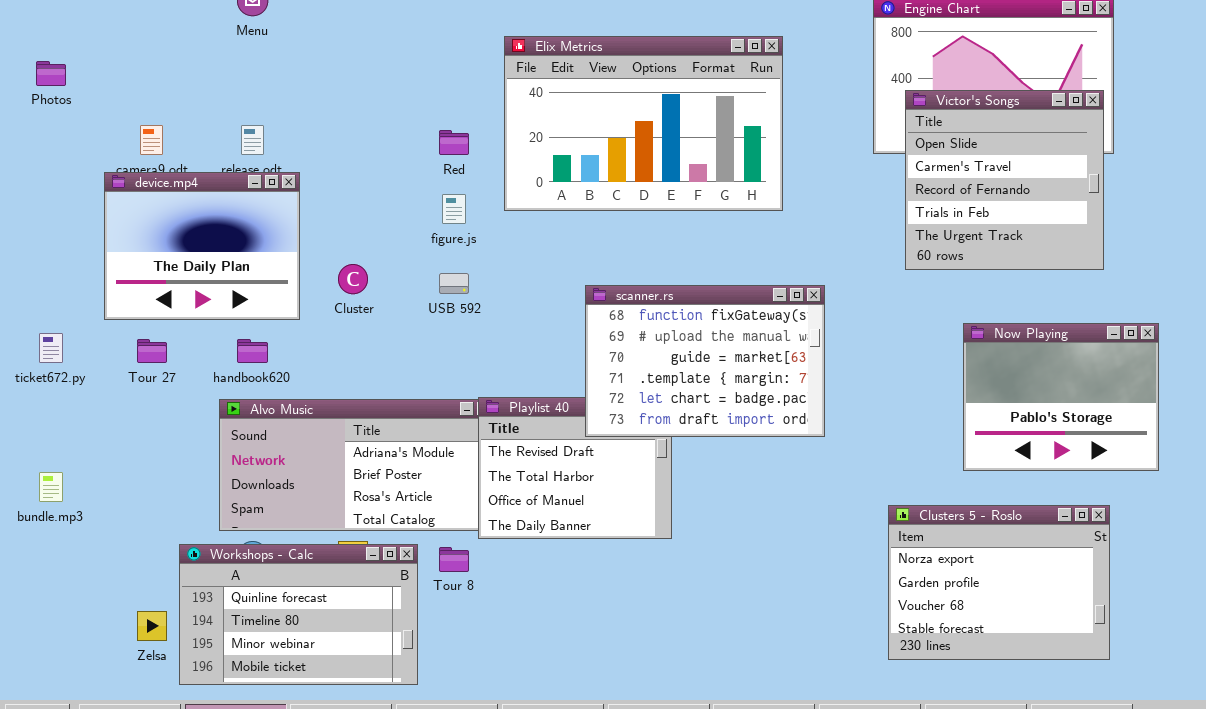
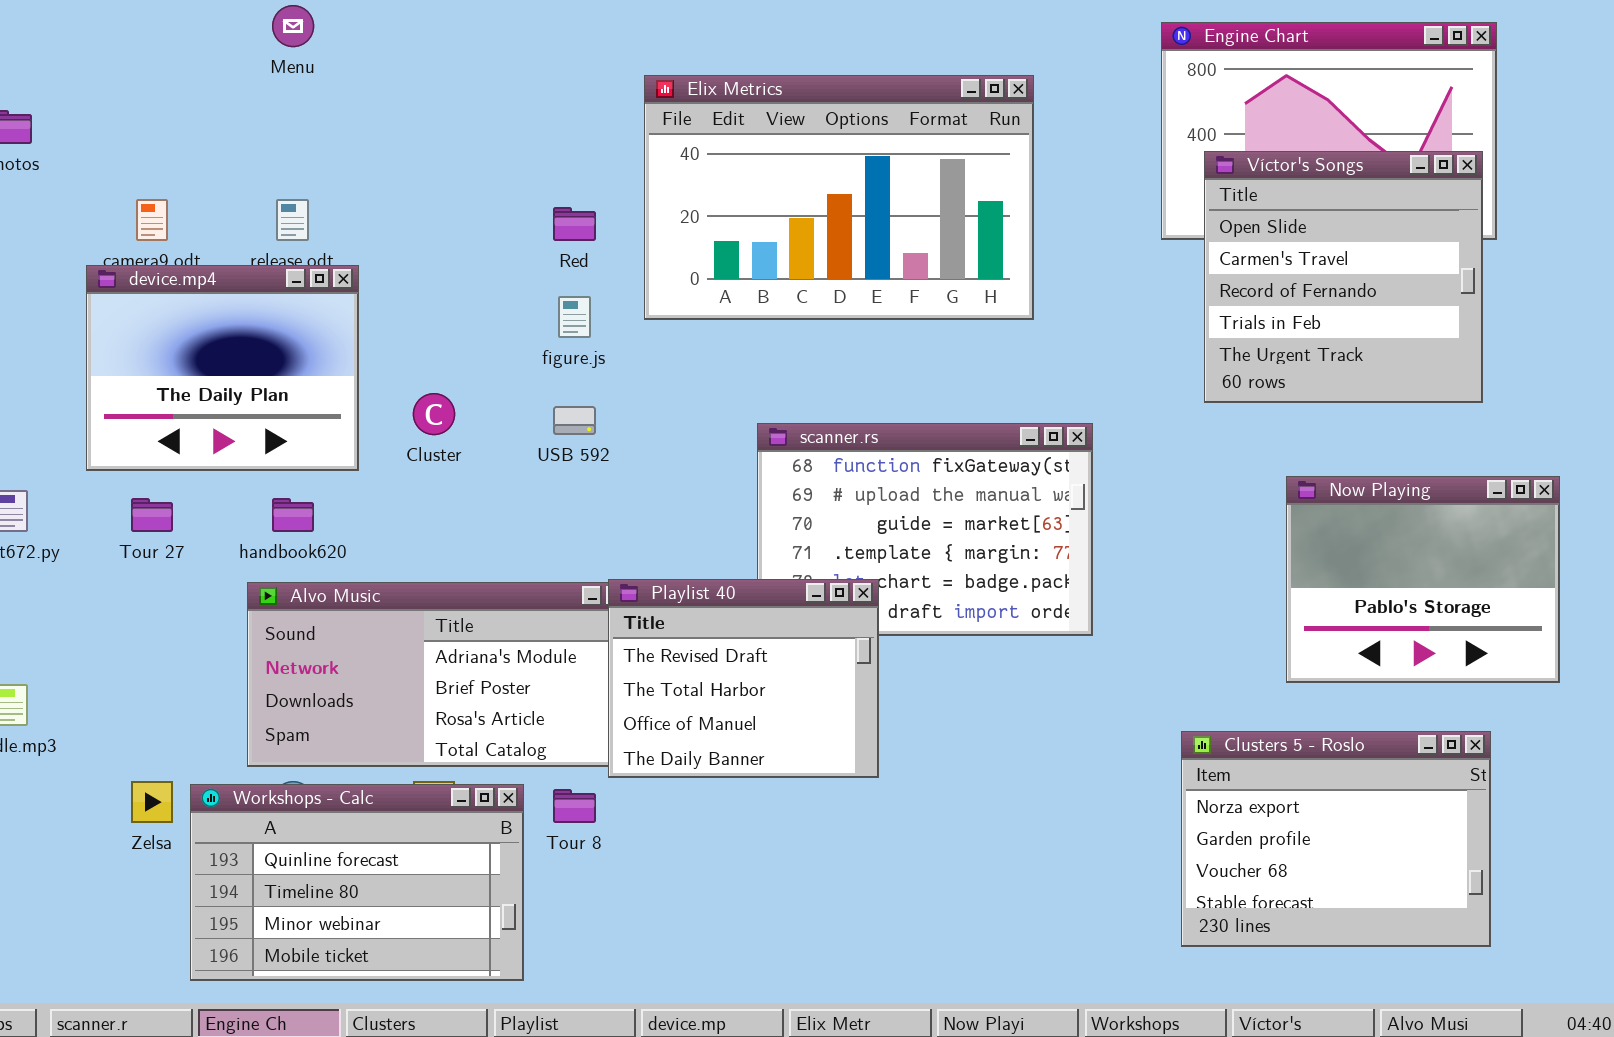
Playlist 40: [478,397,672,539] -> [608,579,879,778], raised
Zelsa: [137,611,167,641] -> [131,781,173,823], moved

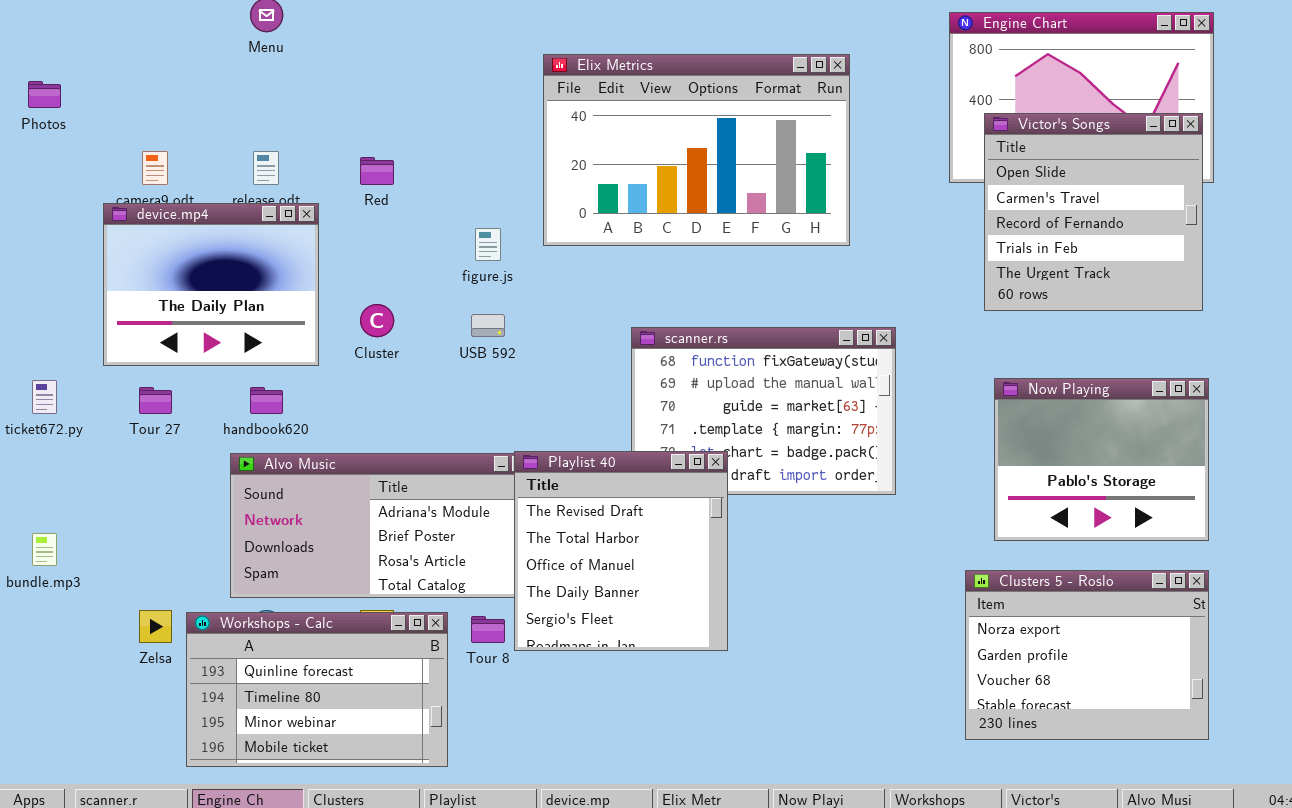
Red: [553,207,596,241] -> [360,157,394,185], moved
Now Playing: [1286,476,1560,683] -> [994,378,1209,541], moved
Playlist 40: [608,579,879,778] -> [514,451,728,651], resized

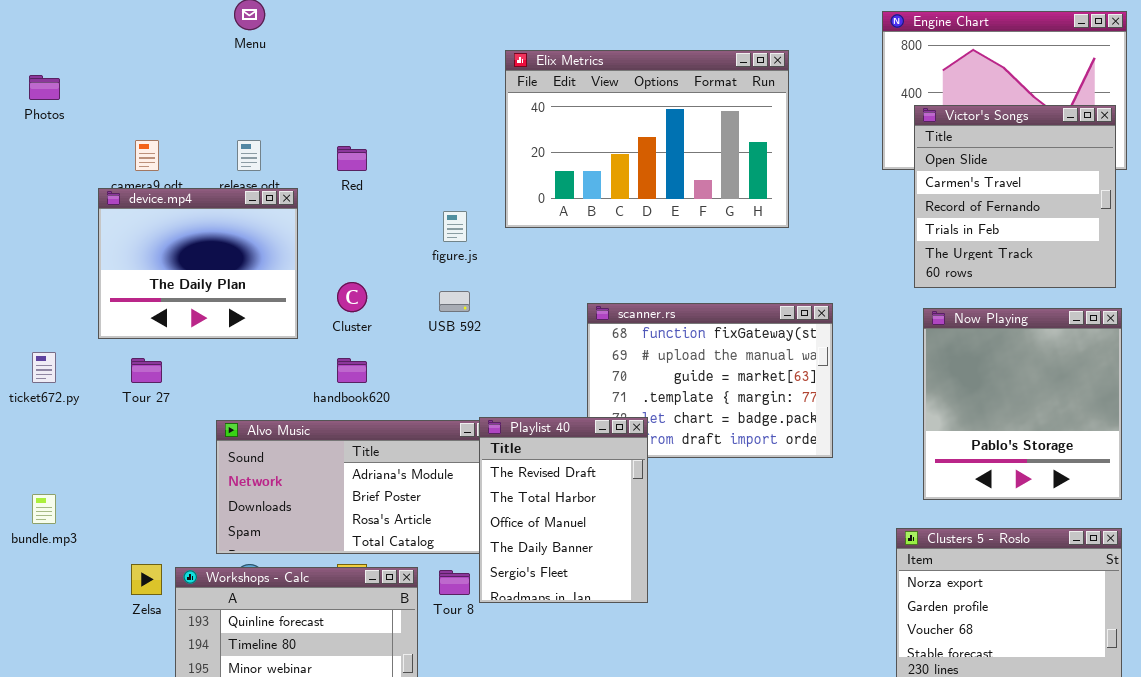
Now Playing: [994,378,1209,541] -> [923,308,1122,500], resized
handbook620: [250,387,283,414] -> [337,358,367,383], moved
Playlist 40: [514,451,728,651] -> [479,417,648,603], resized

